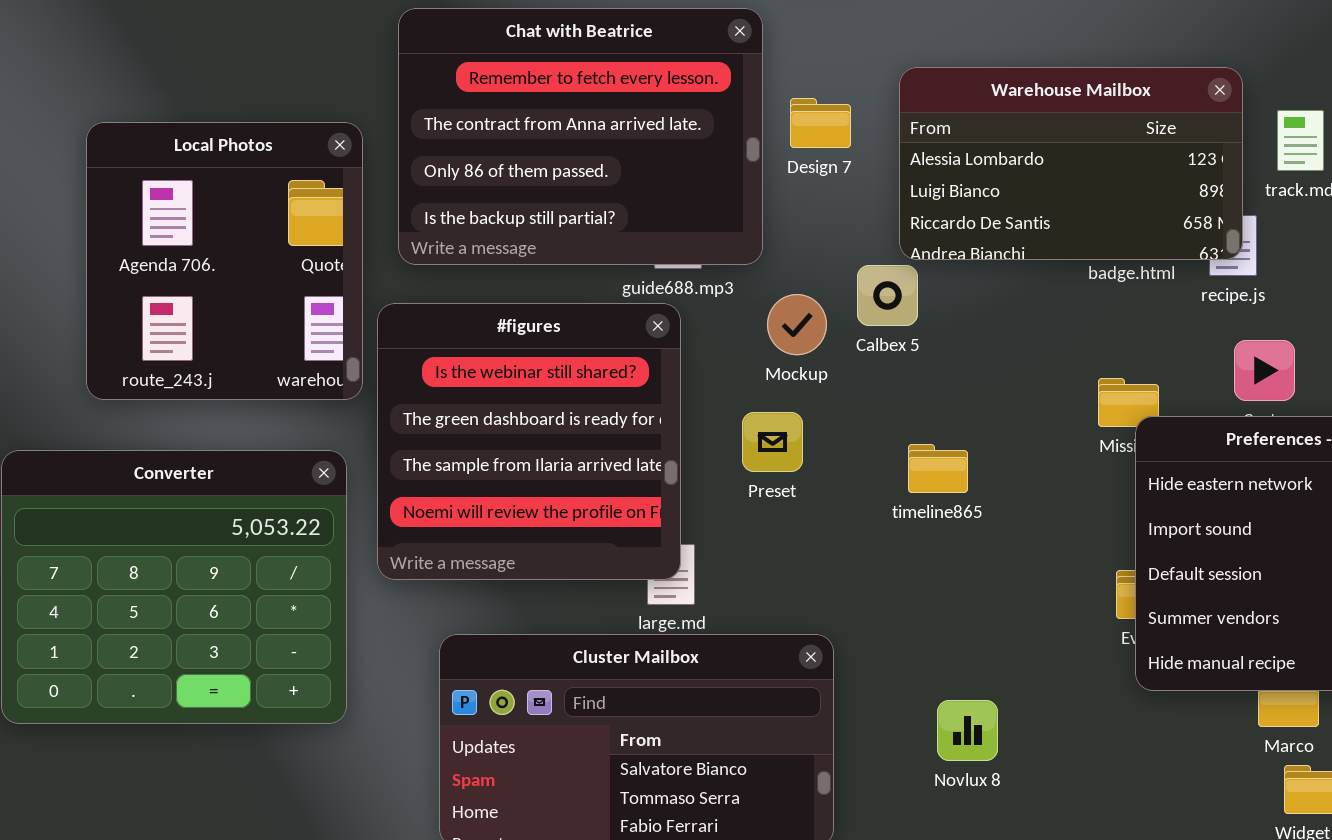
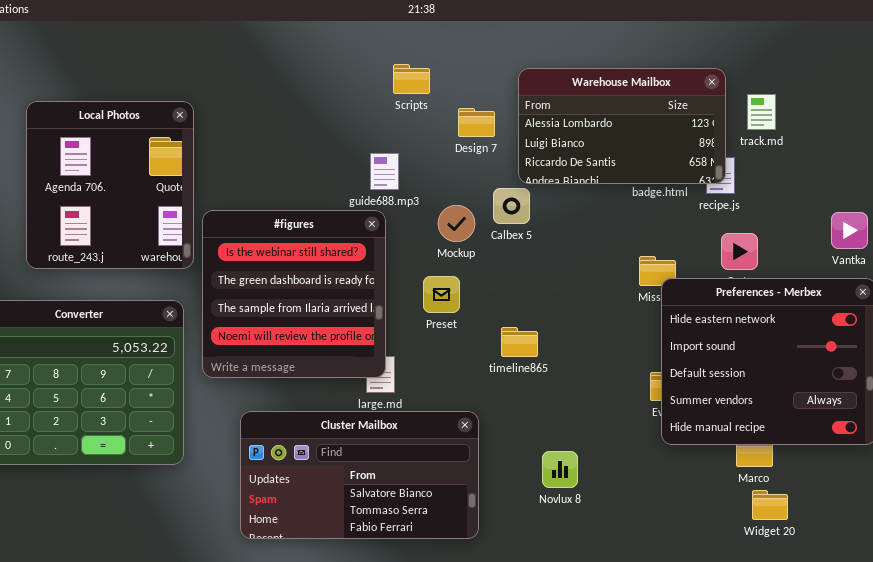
Chat with Beatrice: [398,8,763,265] -> none, closed
Design 7: [790,98,851,148] -> [458,108,495,137], moved
timeline865: [908,444,968,493] -> [501,327,538,357], moved

